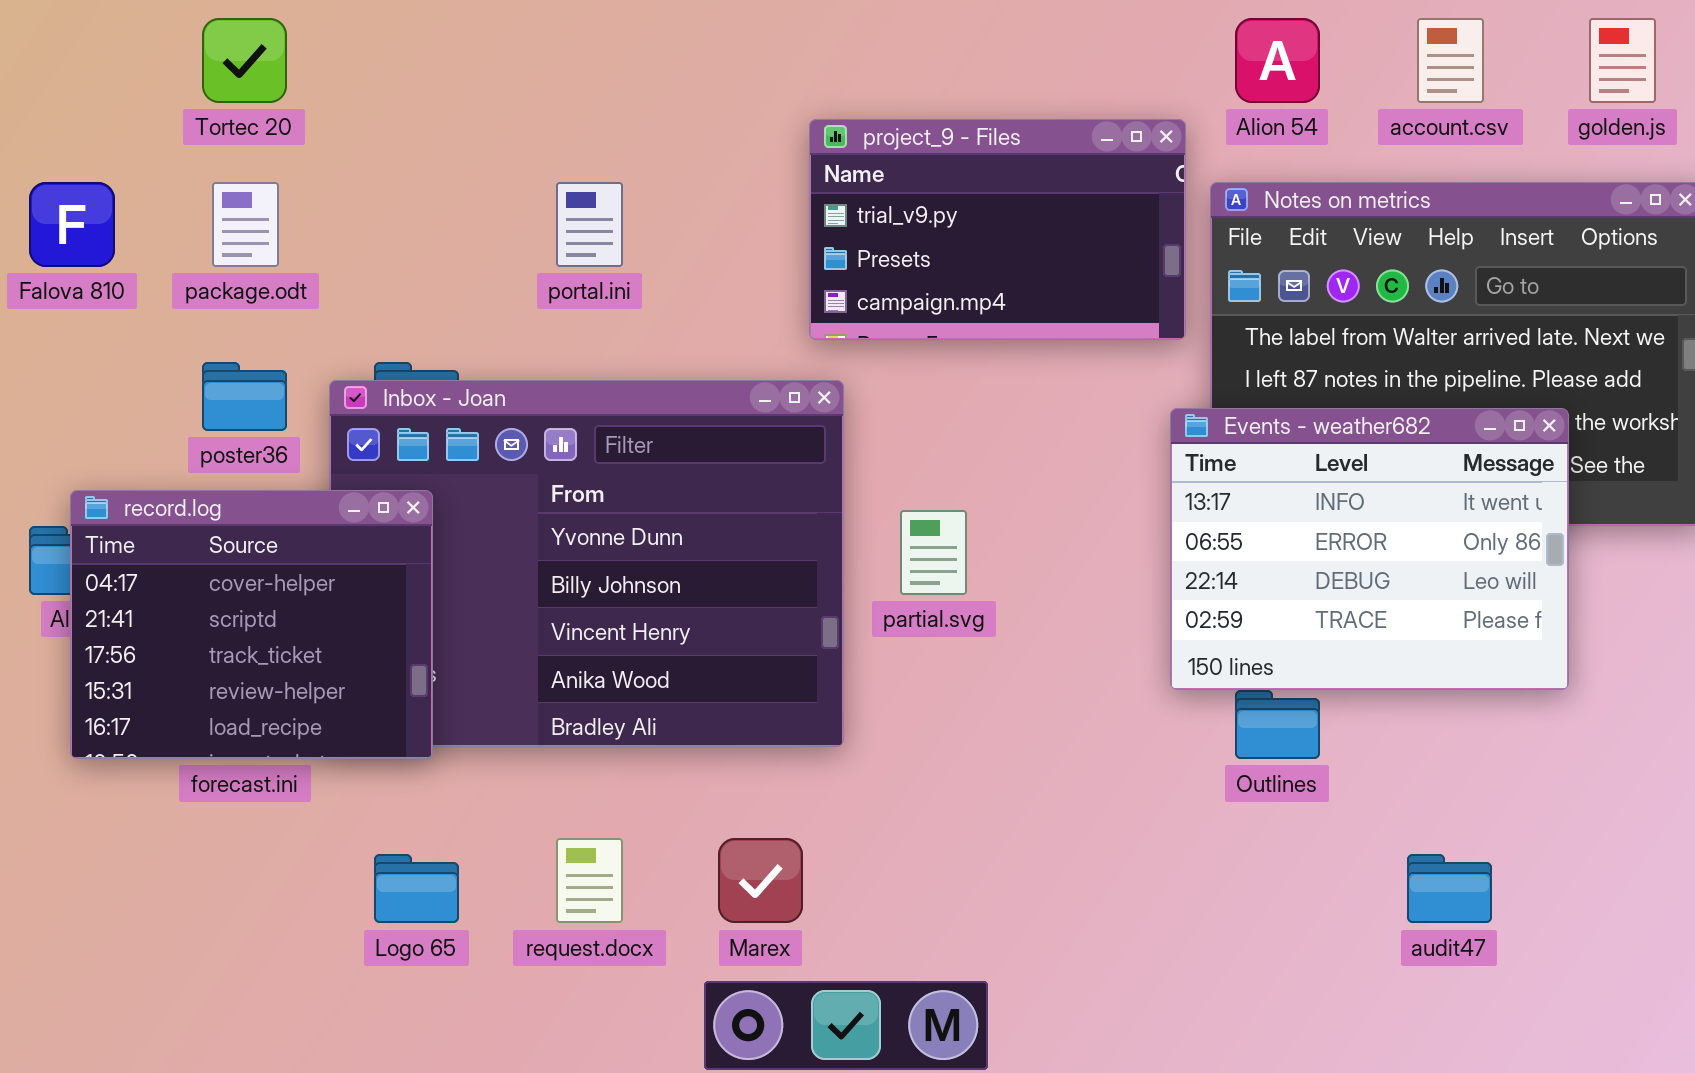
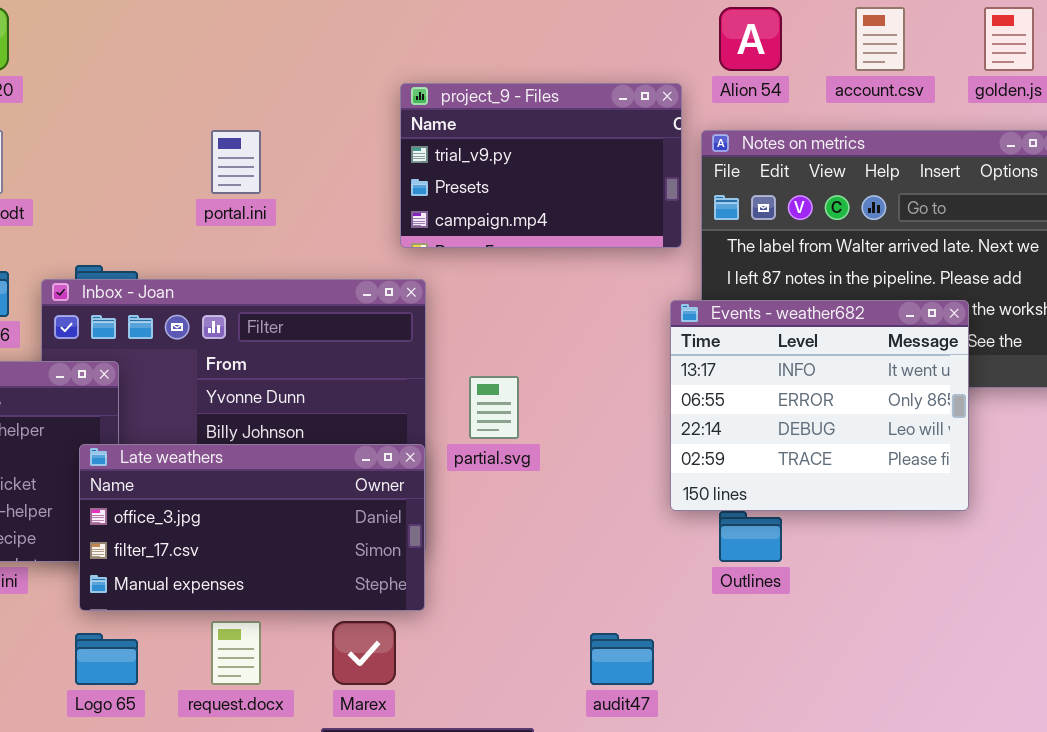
Late weathers: none -> [79,444,425,611], opened
audit47: [1407,854,1492,923] -> [590,633,654,685], moved

